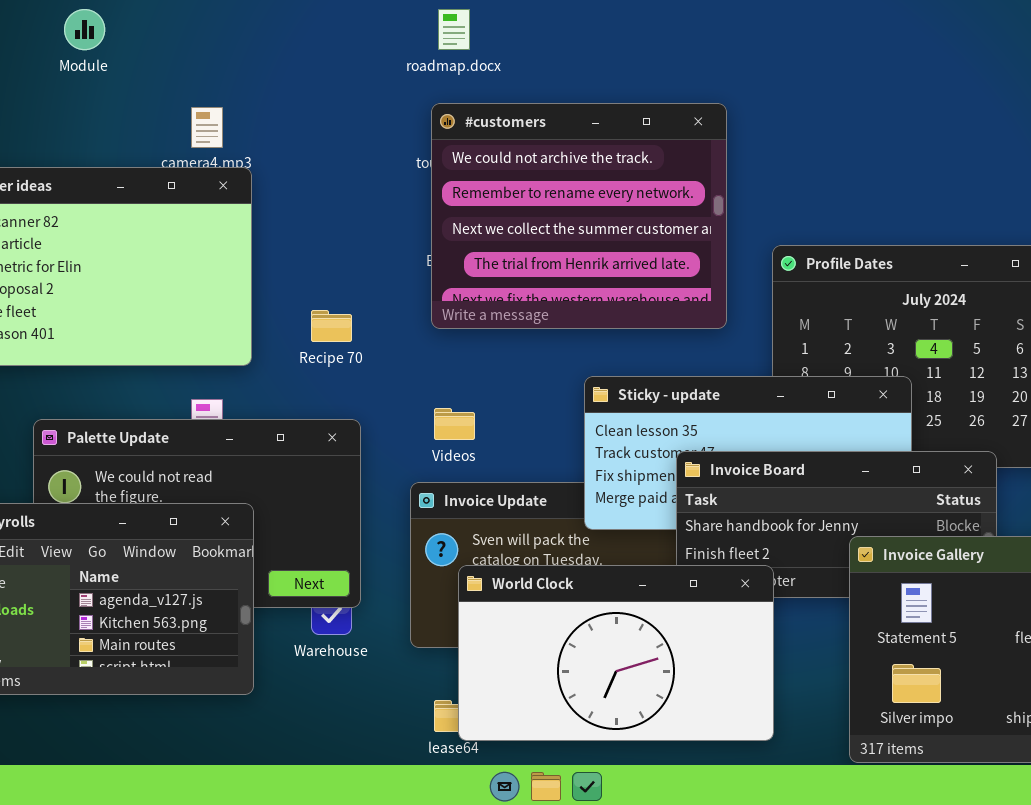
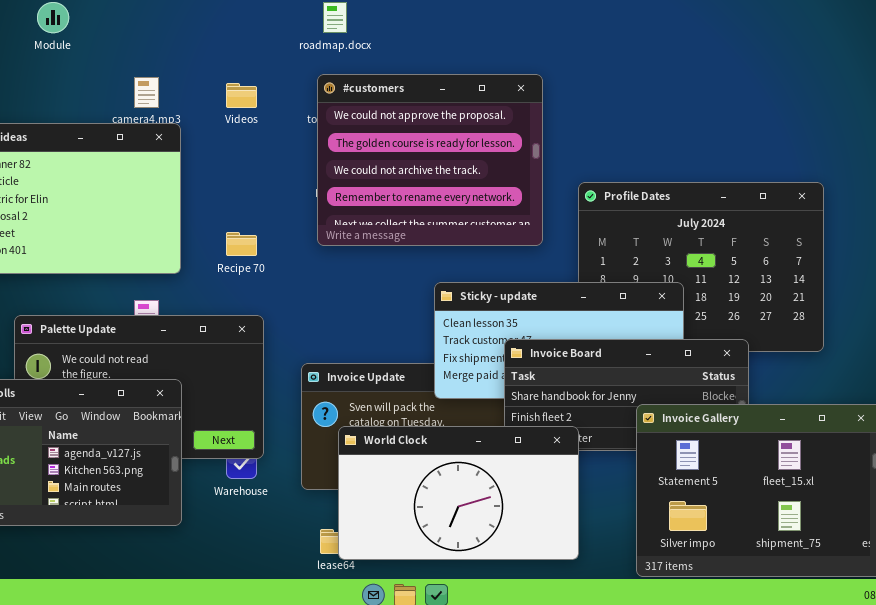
#customers: [431,103,727,329] -> [317,74,543,246], scrolled up 2 rows
Videos: [434,408,475,440] -> [226,83,257,108], moved

